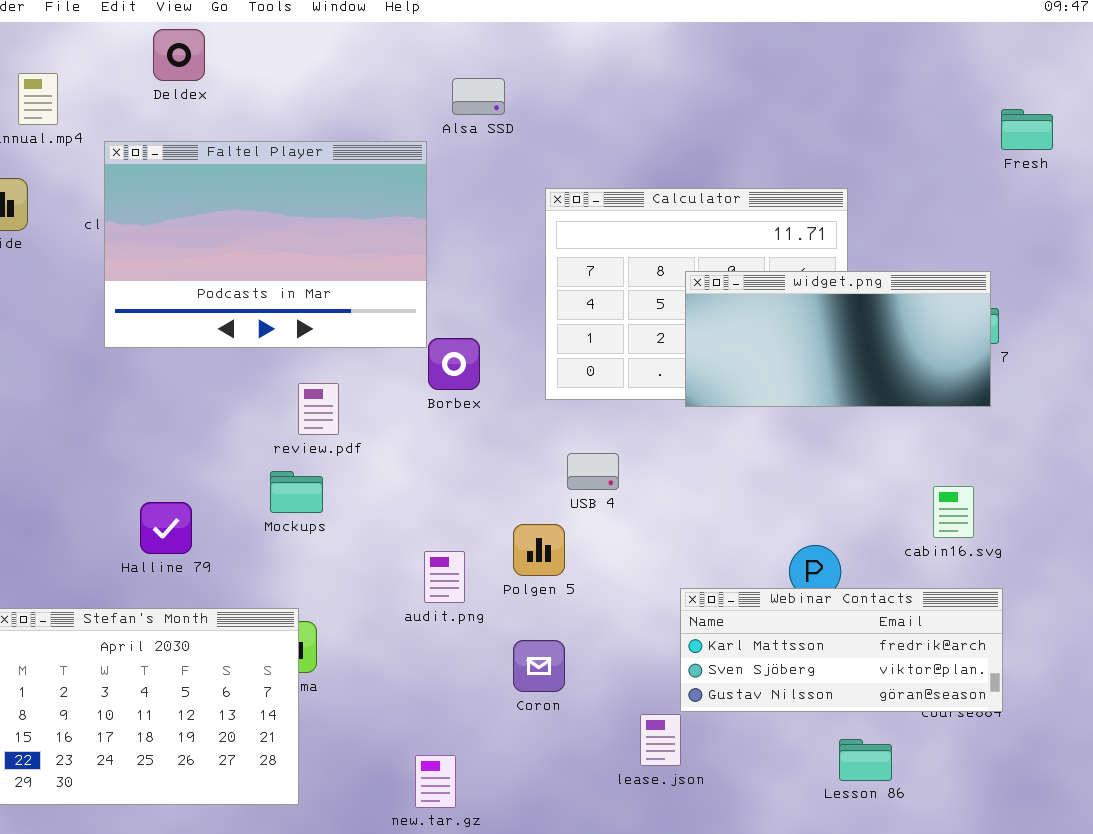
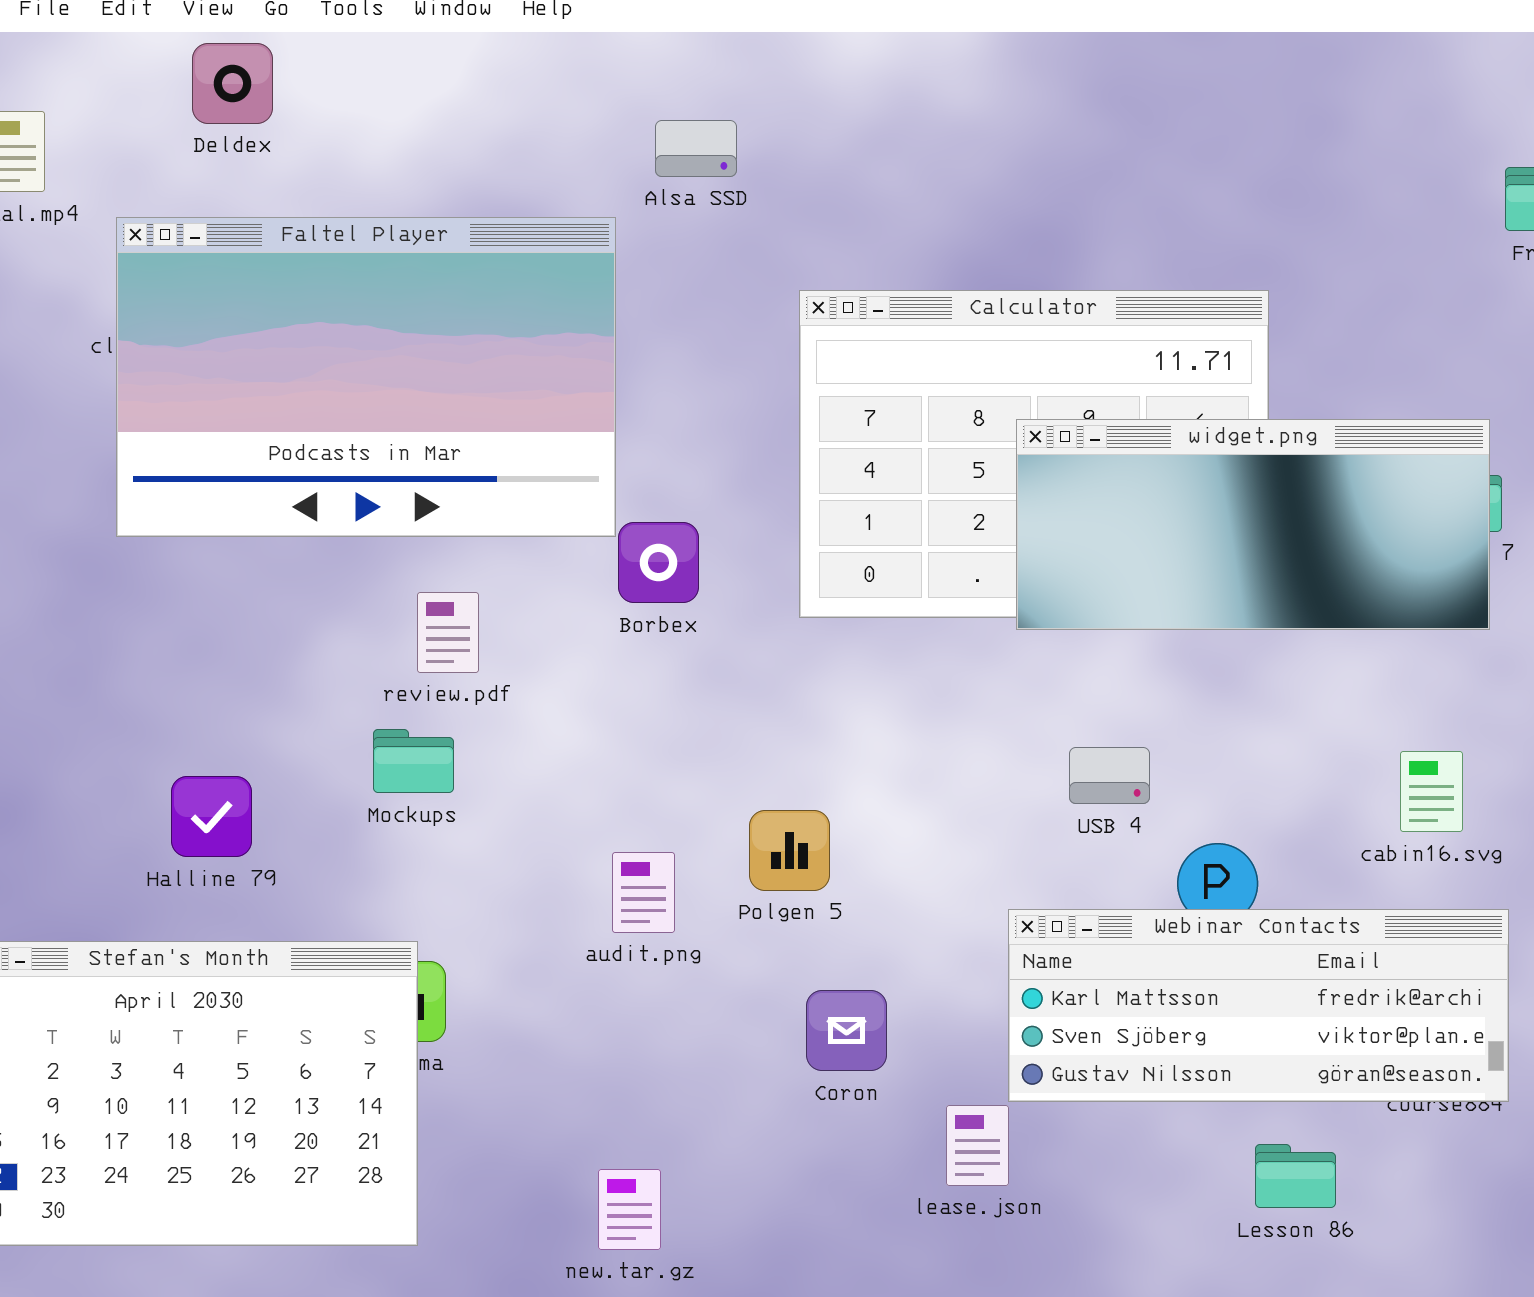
USB 4: [567,453,619,490] -> [1069,747,1150,804], moved
Coron: [513,640,565,692] -> [806,990,887,1071], moved

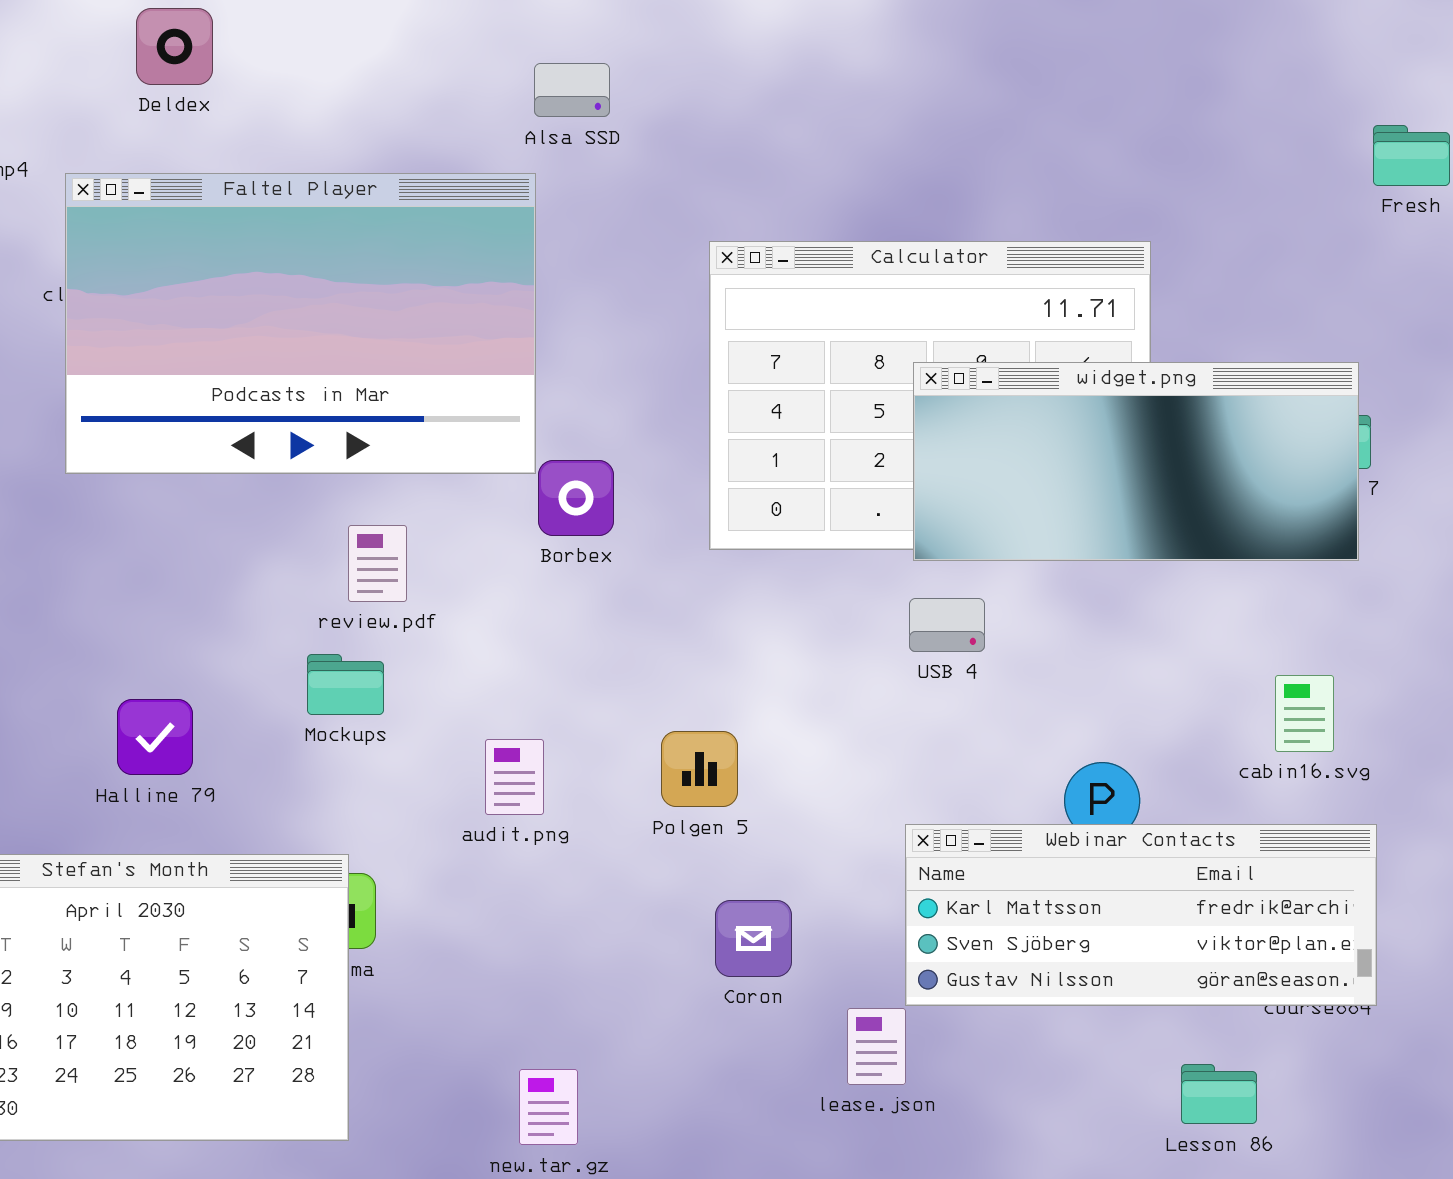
Alsa SSD: [655,120,737,177] -> [534,63,610,117], moved
USB 4: [1069,747,1150,804] -> [909,598,985,652], moved
audit.png: [612,852,675,933] -> [485,739,544,815], moved
Lesson 86: [1255,1144,1336,1208] -> [1181,1064,1257,1124], moved

